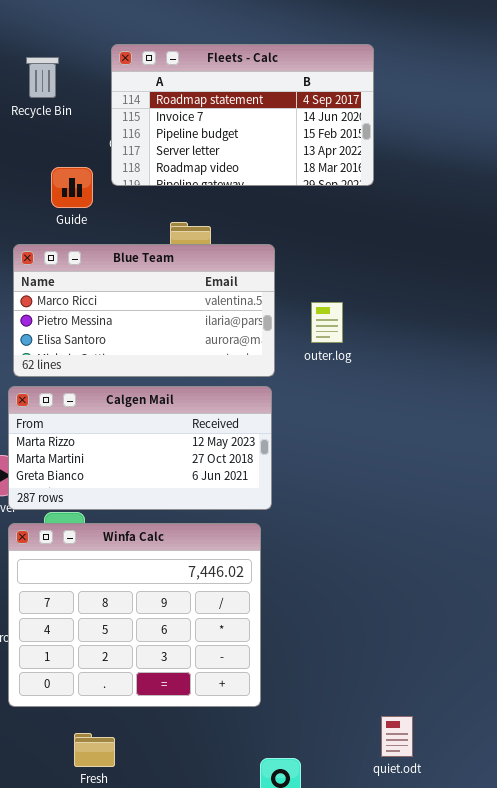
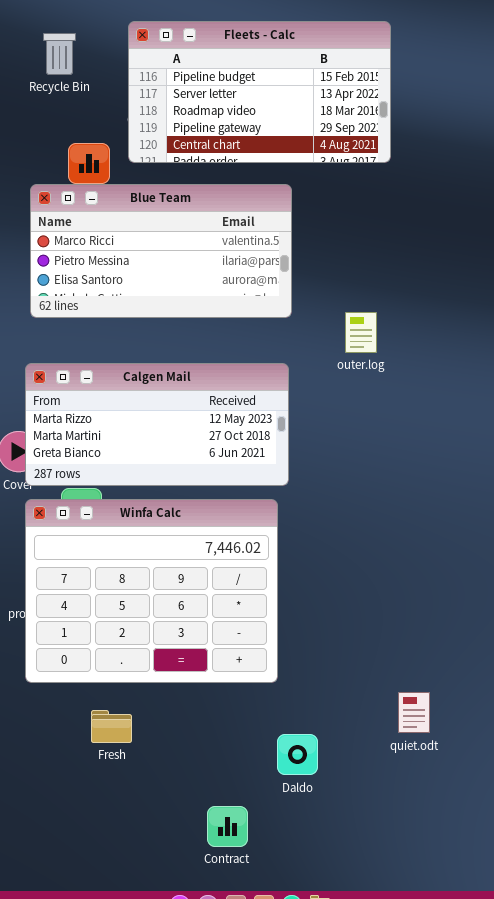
Fleets - Calc: [111,44,374,186] -> [128,21,391,163], scrolled down 2 rows
Blue Team: [13,244,275,377] -> [30,184,292,318], moved
outer.log: [311,302,343,343] -> [345,312,377,353], moved

